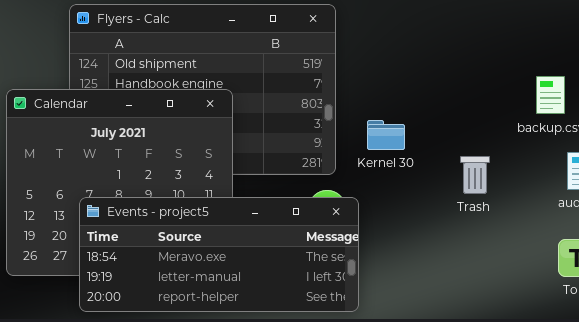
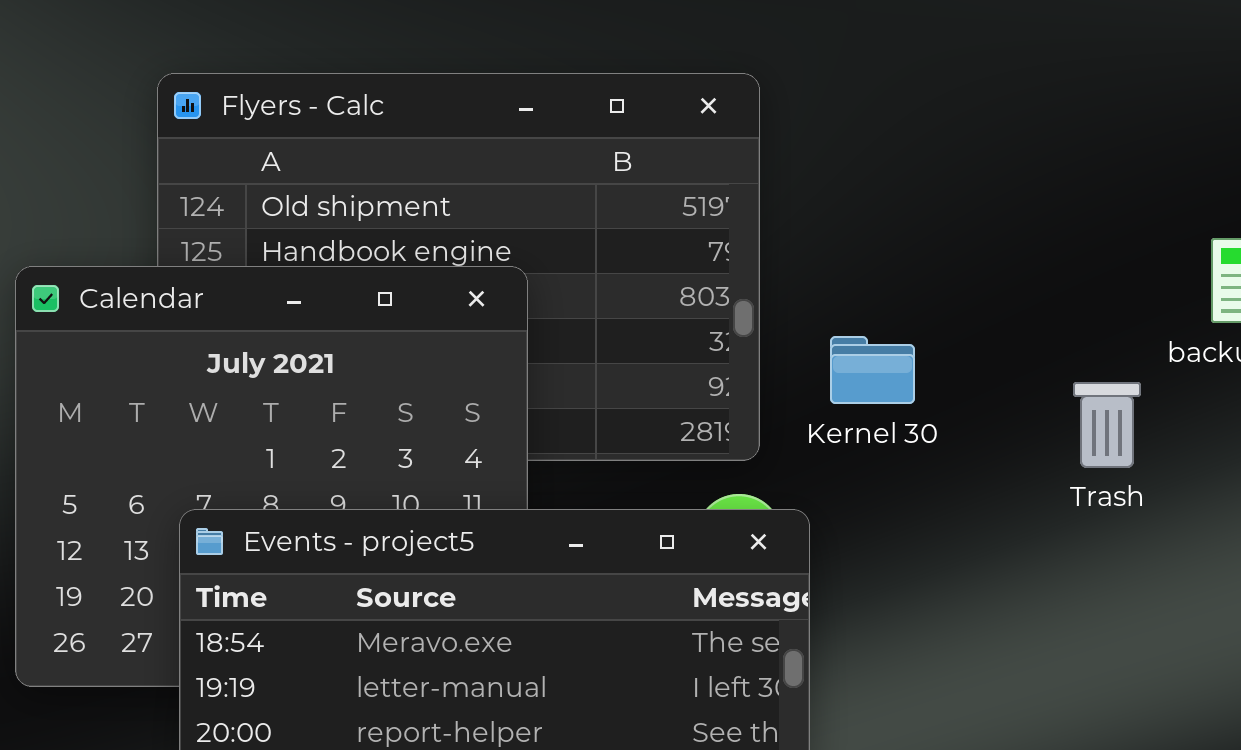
Trash: [460,156,490,194] -> [1073,382,1141,468], moved

